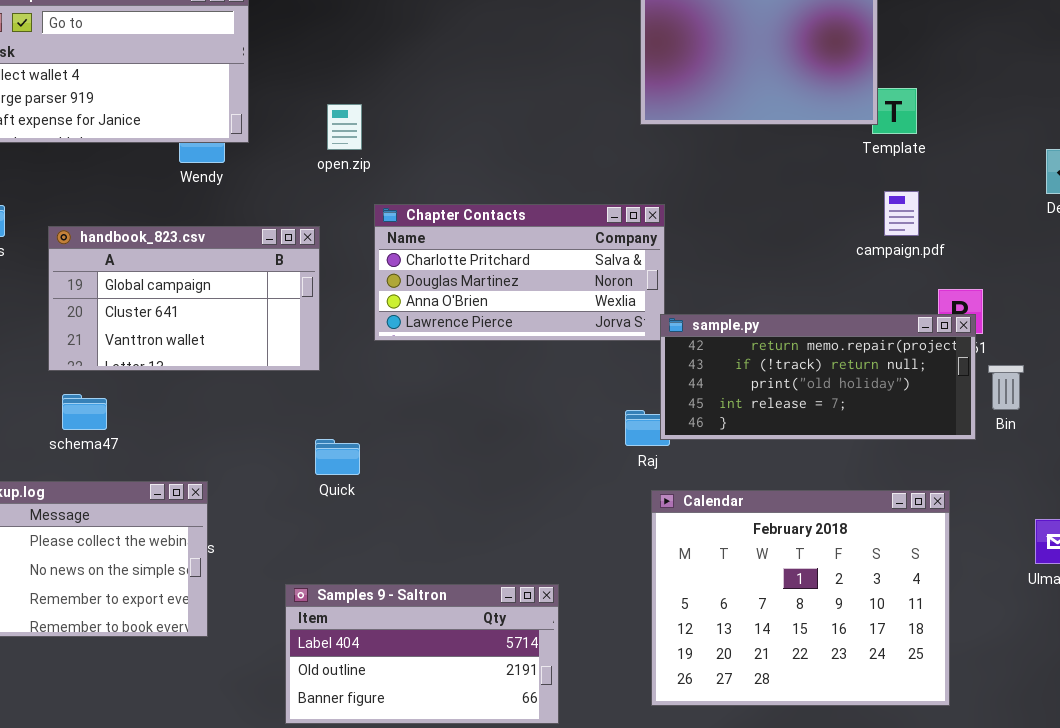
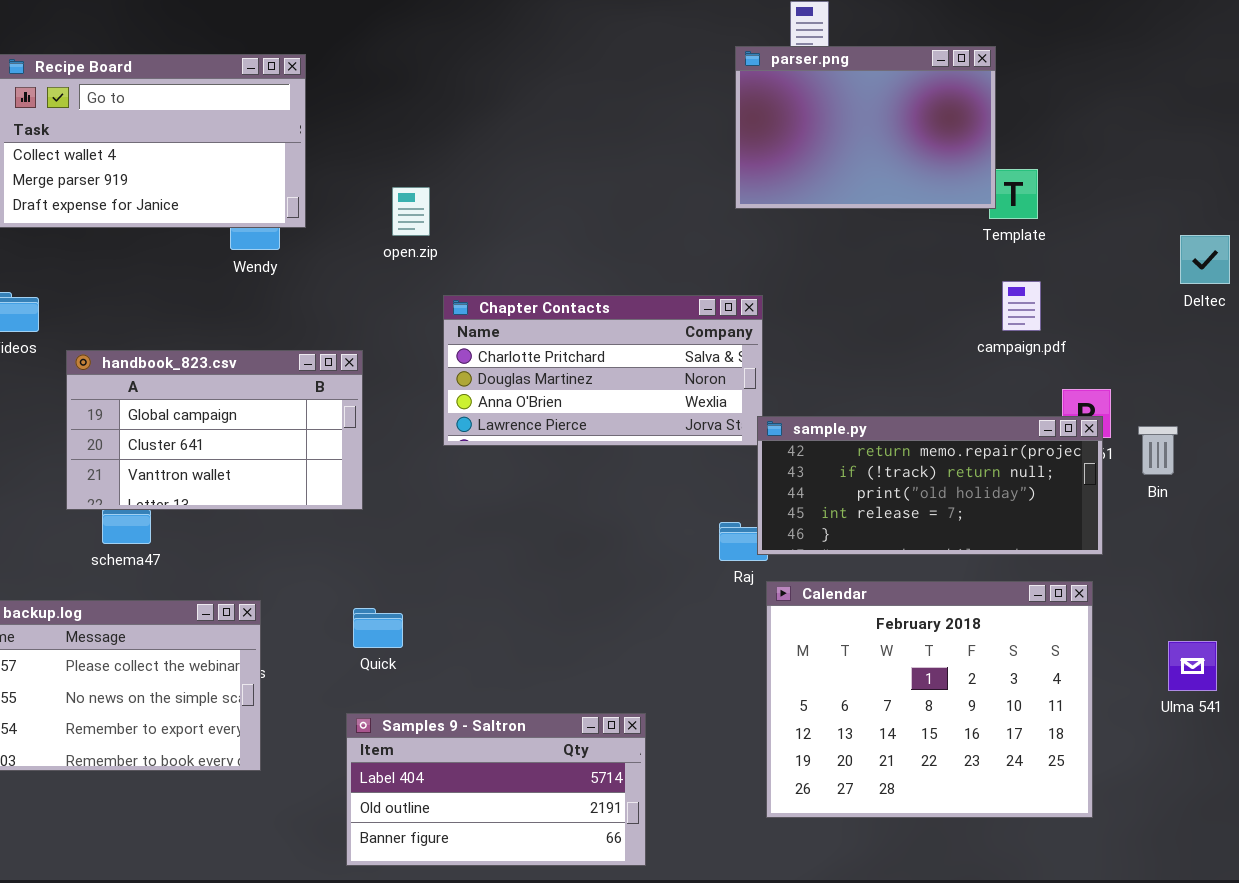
handbook_823.csv: [48,226,320,371] -> [66,350,363,510], moved
Bin: [988,365,1024,410] -> [1138,426,1178,475], moved
Quick: [315,439,360,475] -> [353,608,403,648], moved
Calendar: [651,490,950,706] -> [766,581,1093,818], moved

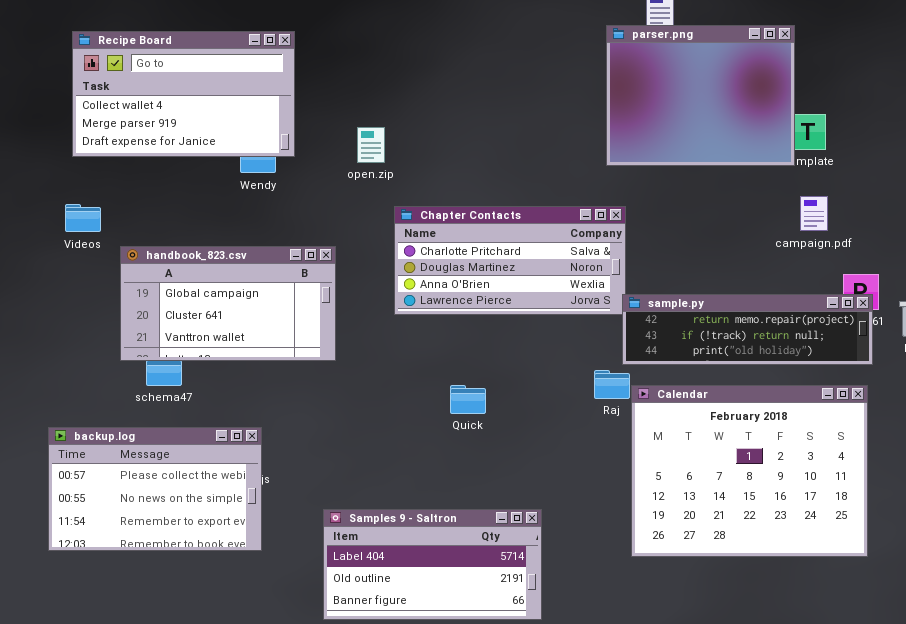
parser.png: [735,46,996,209] -> [606,25,795,166], resized
sample.py: [757,416,1103,555] -> [622,294,873,365], resized
Calendar: [766,581,1093,818] -> [631,385,868,557], moved
Quick: [353,608,403,648] -> [450,385,486,414], moved

